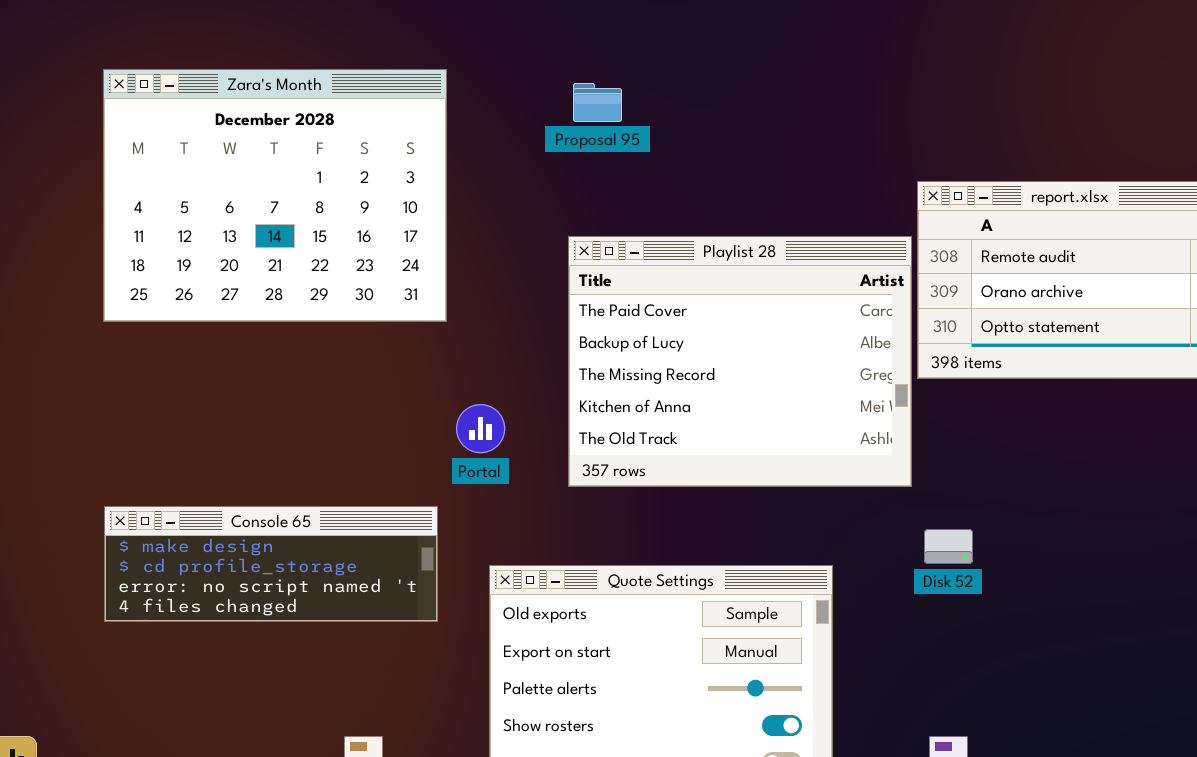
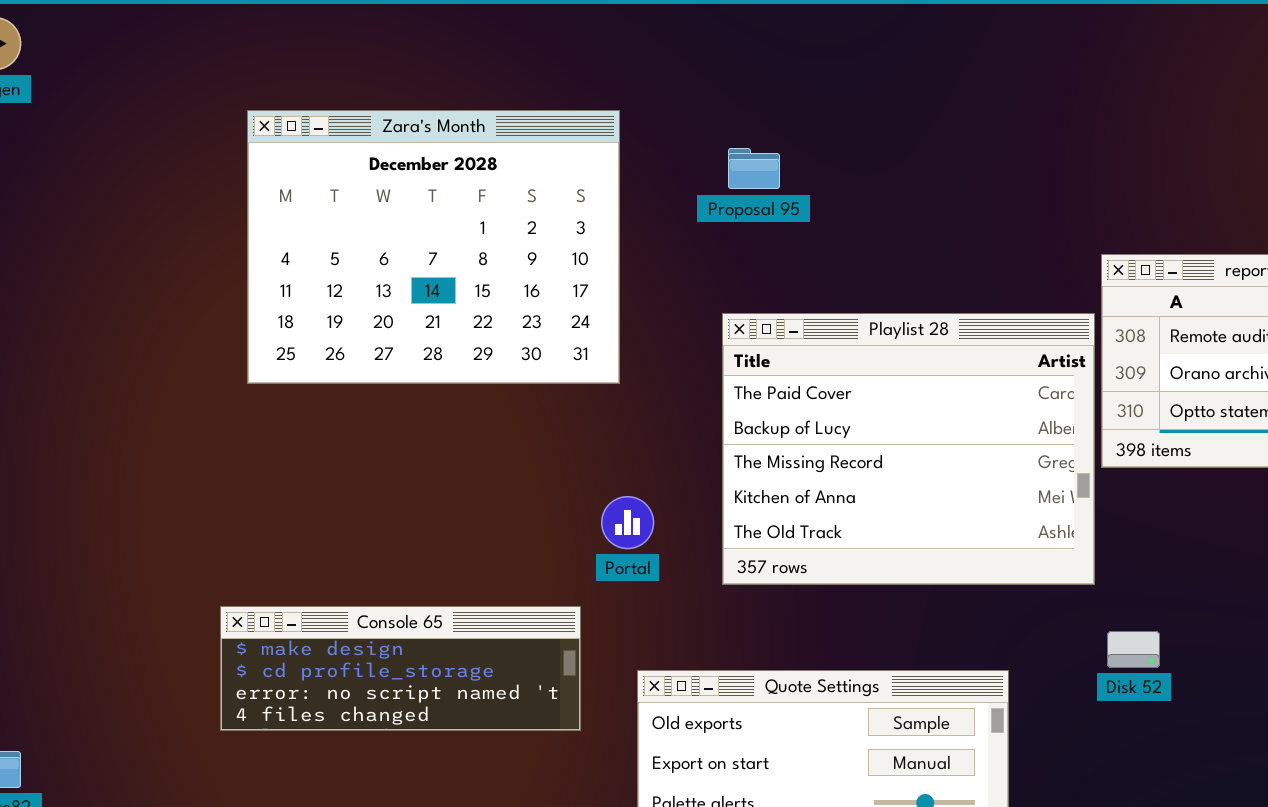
Zara's Month: [103,69,447,322] -> [247,110,620,384], moved

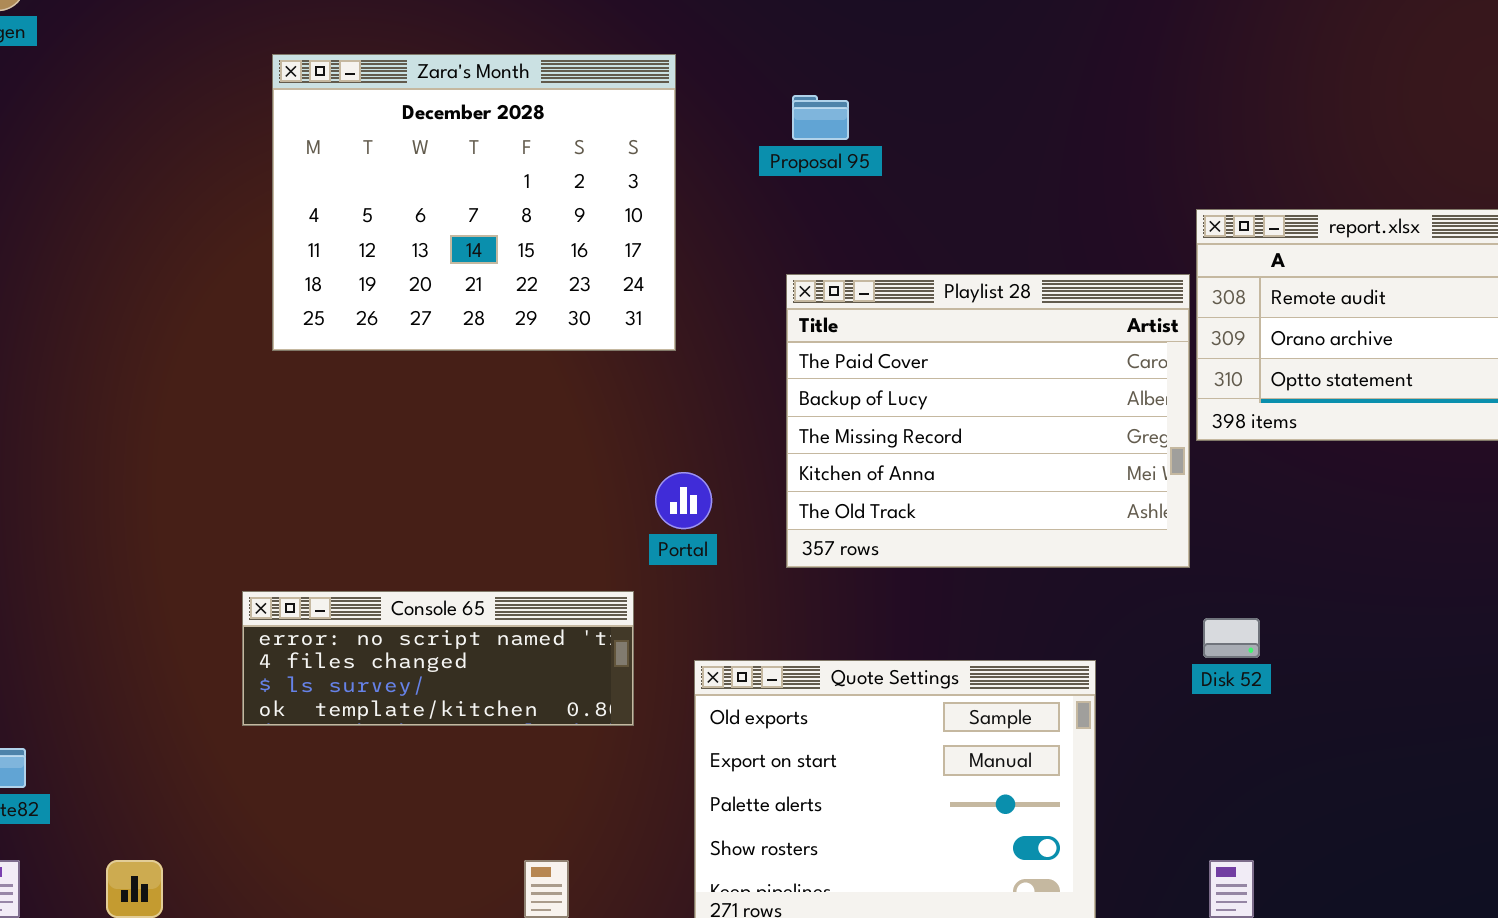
Console 65: [220,606,581,731] -> [242,591,634,726], scrolled down 2 rows

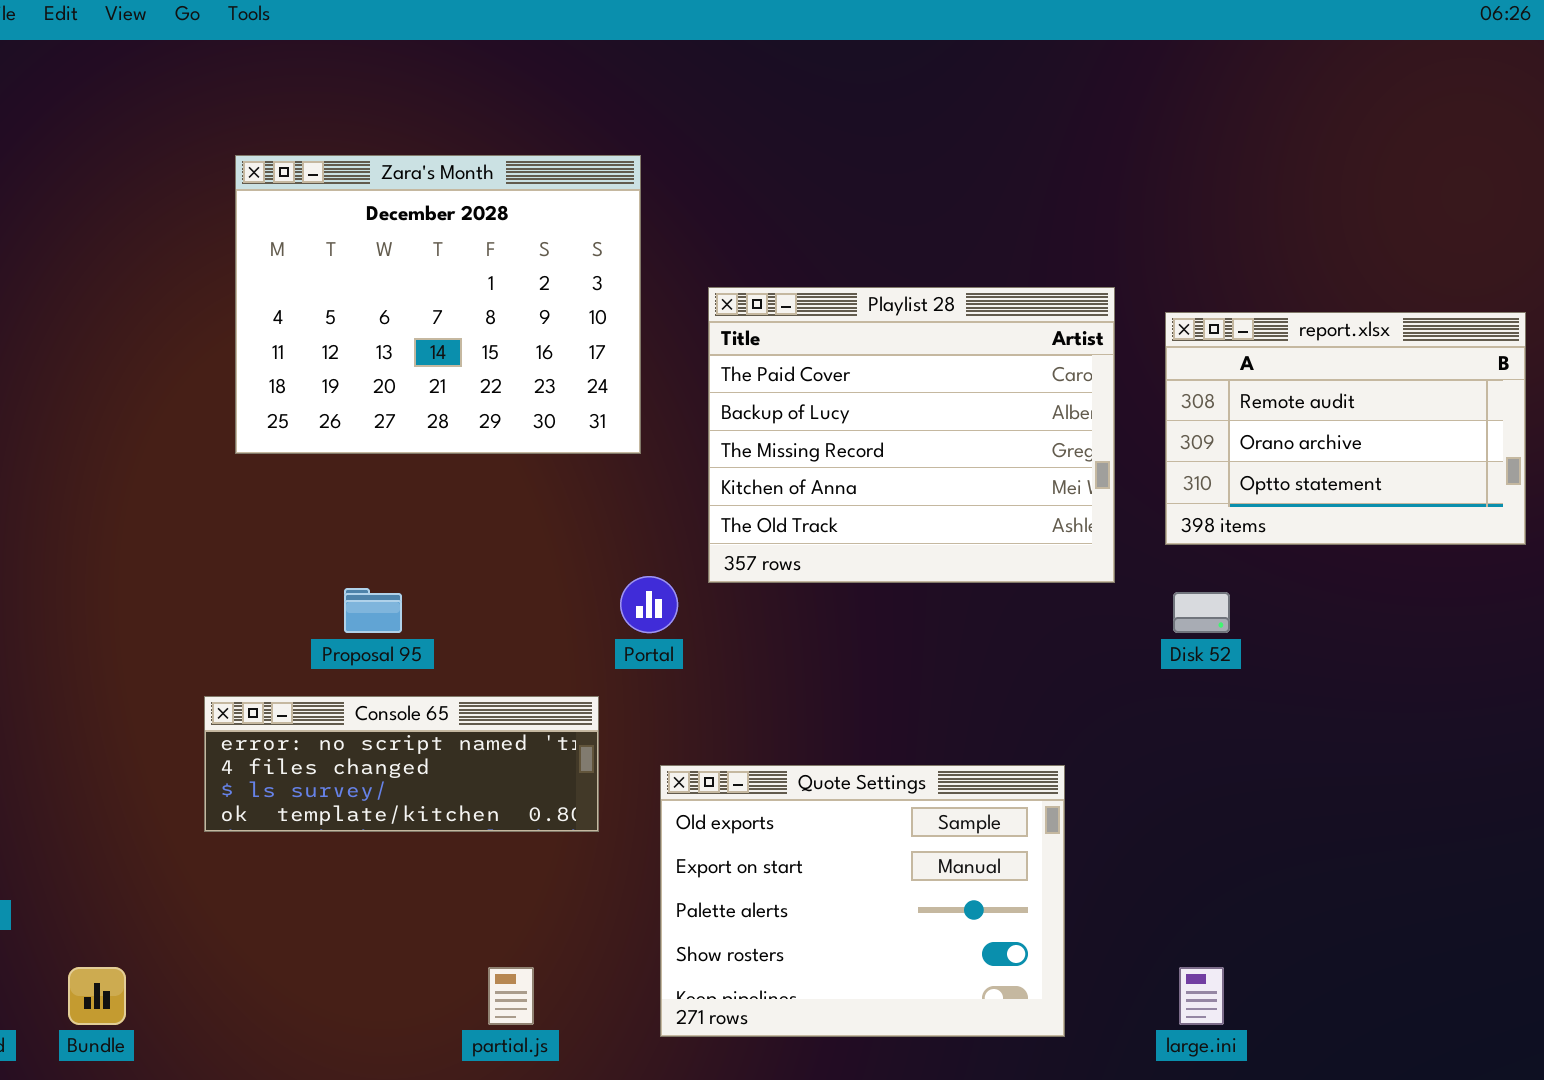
Proposal 95: [792,95,849,140] -> [344,588,402,633], moved
Playlist 28: [786,274,1190,568] -> [708,287,1115,583], moved
Disk 52: [1203,618,1260,658] -> [1173,592,1230,633], moved

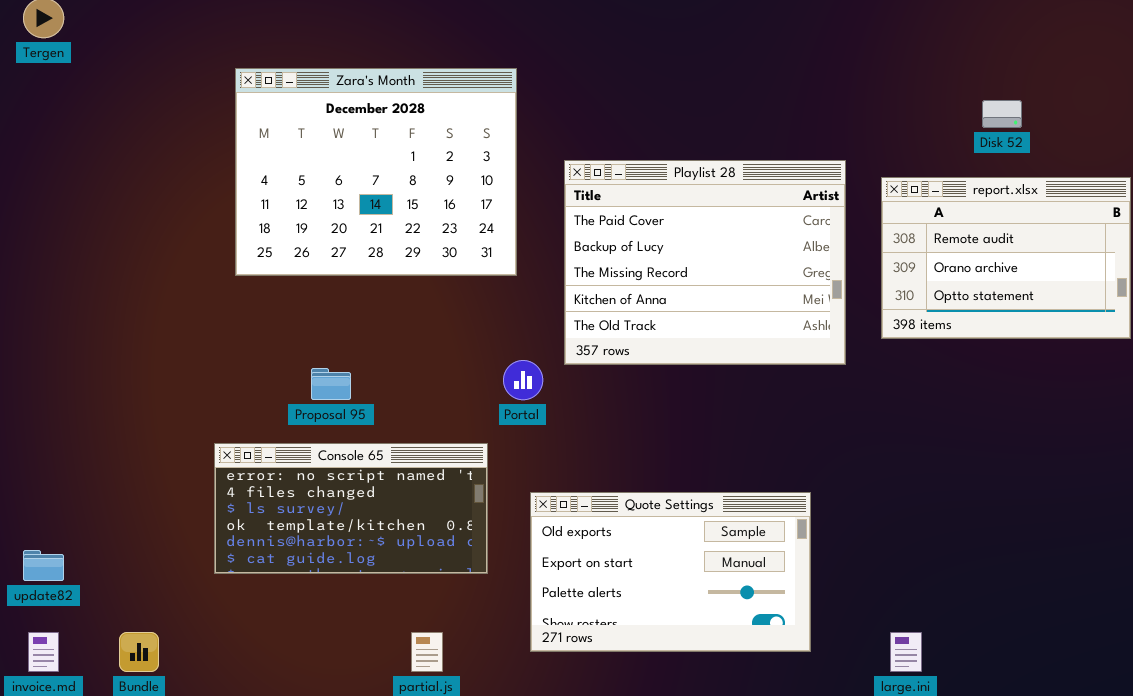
Disk 52: [1173,592,1230,633] -> [982,100,1022,128], moved
Console 65: [204,696,599,832] -> [214,443,488,574], resized
Quote Settings: [660,765,1065,1037] -> [530,492,811,652], resized

